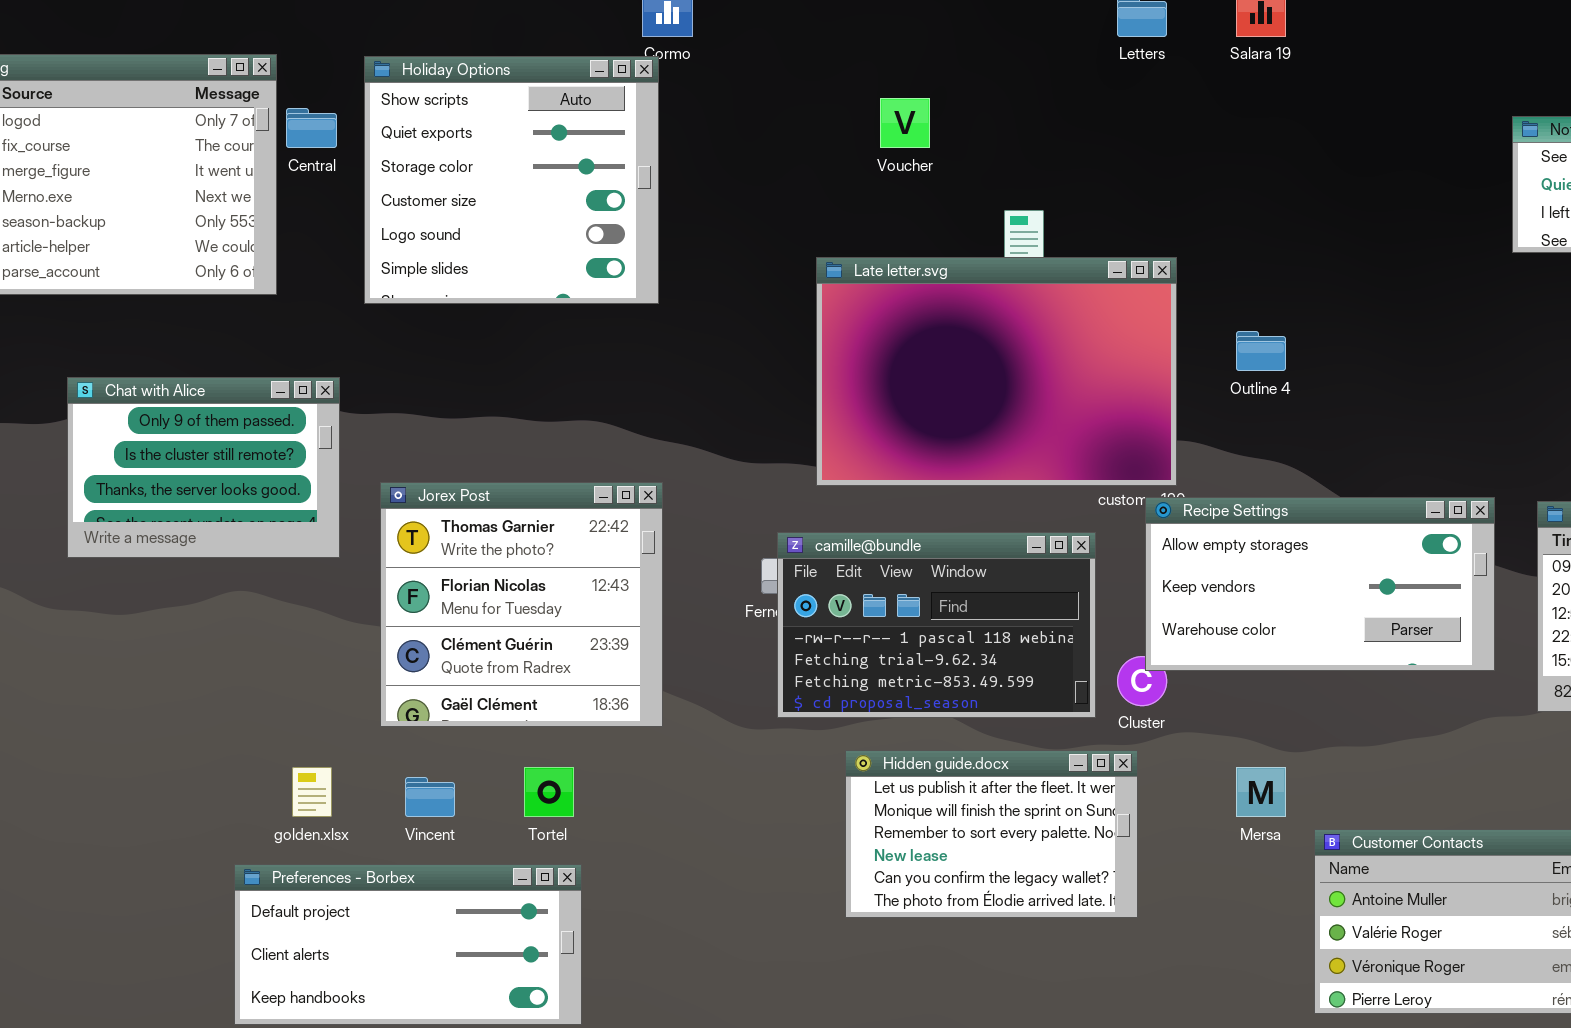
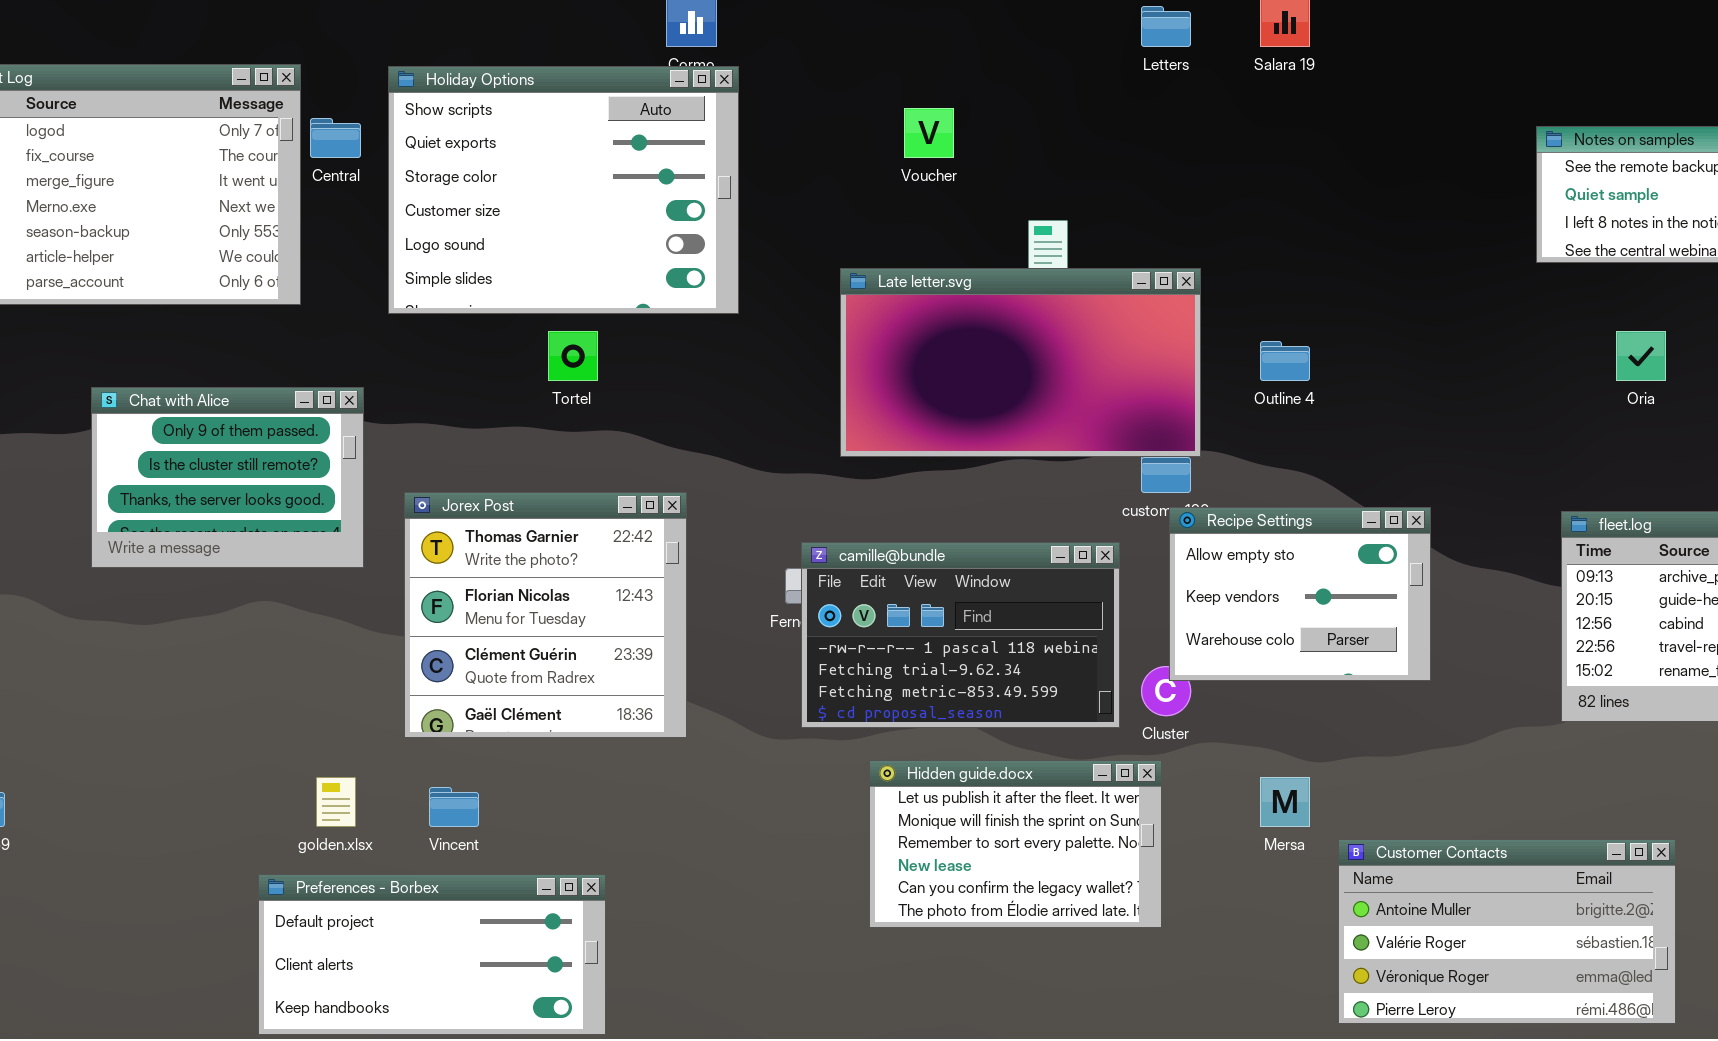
Holiday Options: [364,56,659,304] -> [388,66,739,314], resized
Late letter.svg: [816,257,1177,486] -> [840,268,1201,457], resized
Recipe Settings: [1145,497,1495,671] -> [1169,507,1431,681], resized
Tortel: [524,767,574,817] -> [548,331,598,381], moved

